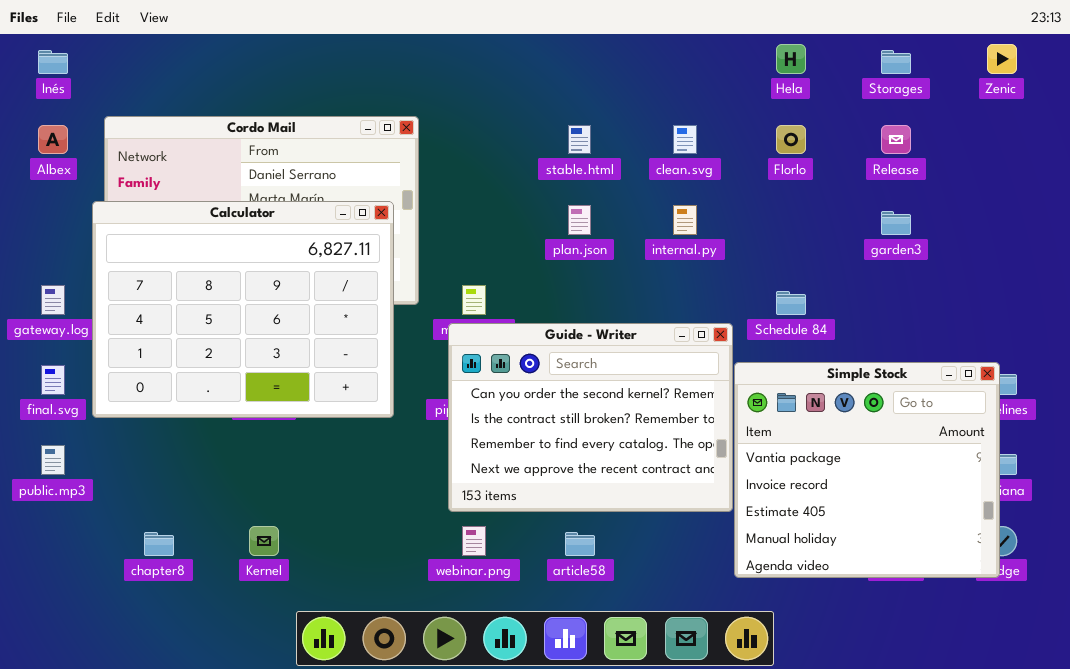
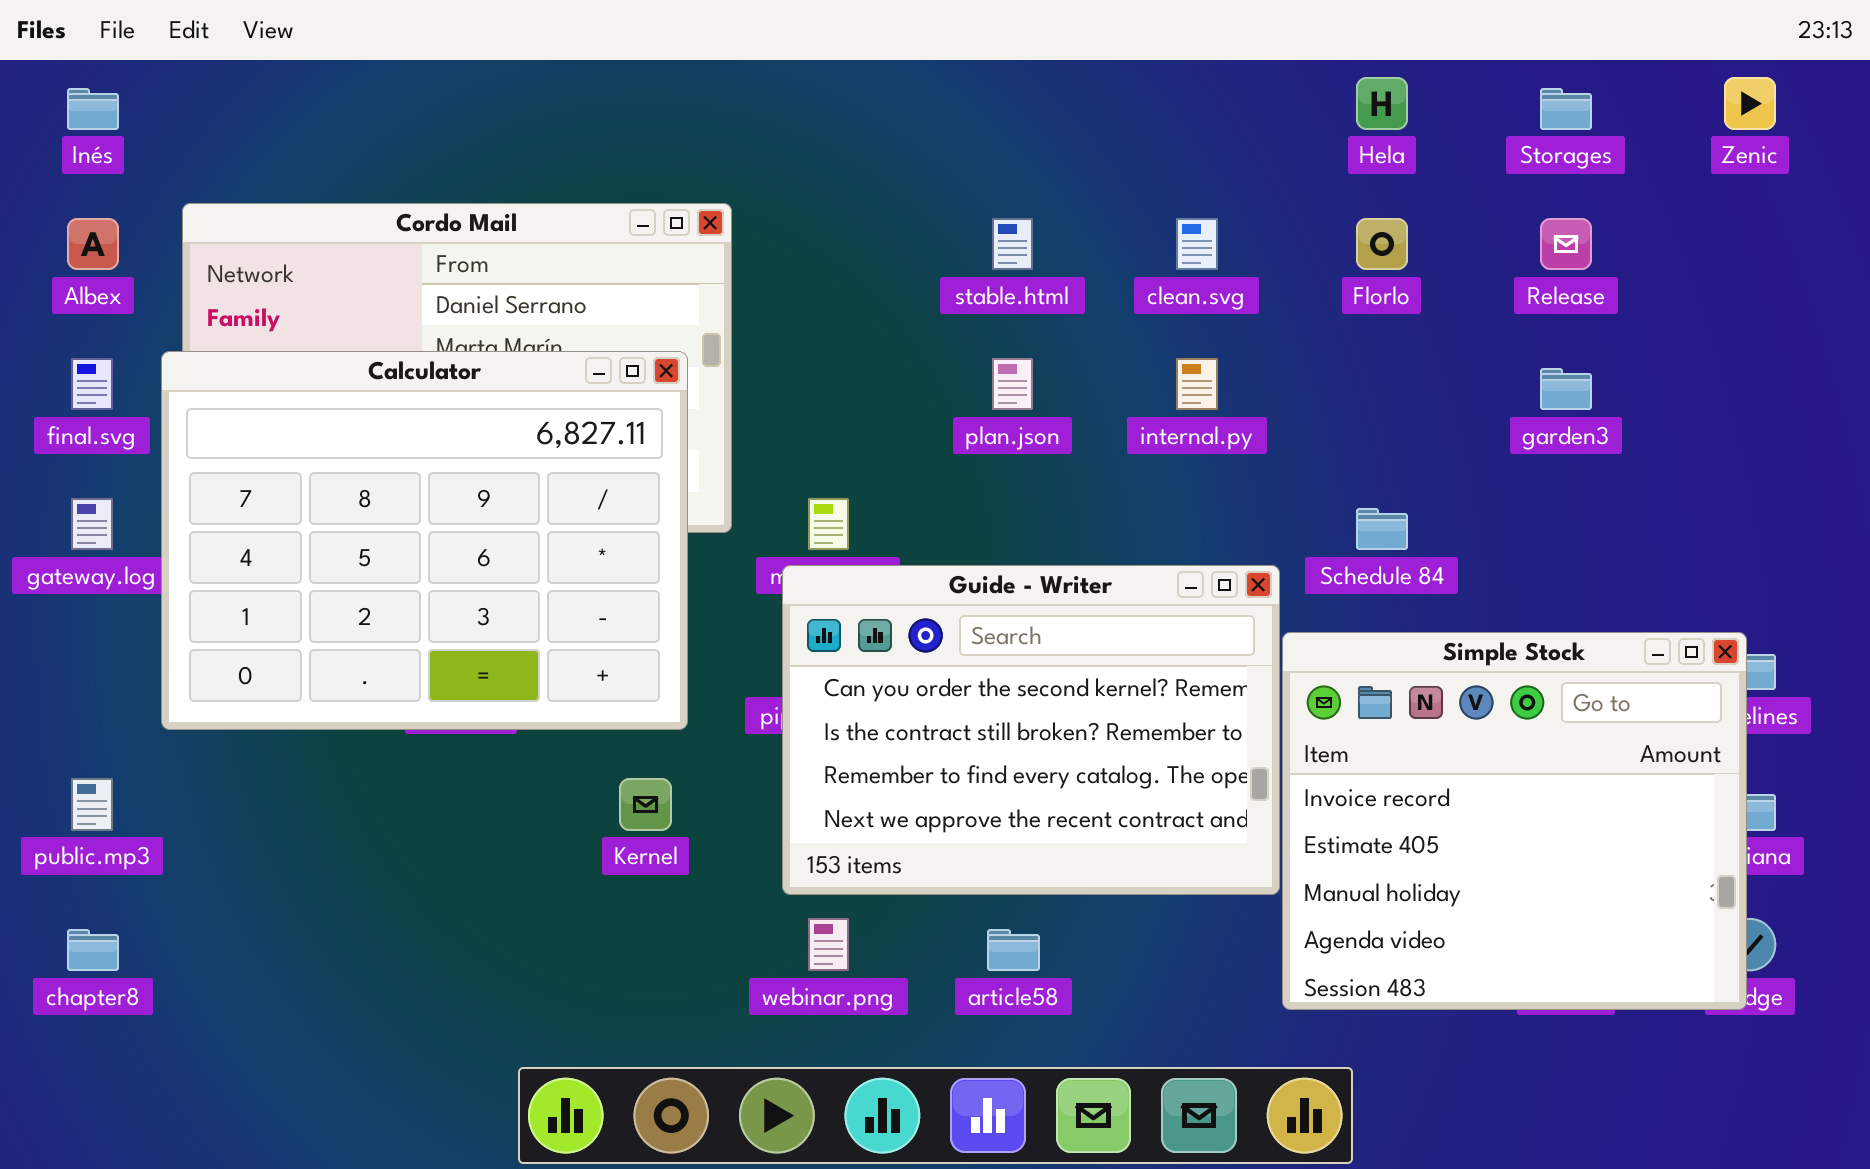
Simple Stock: [734,362,1000,578] -> [1282,632,1747,1010], scrolled down 1 row
final.svg: [41,365,65,395] -> [71,358,113,410], moved
Kernel: [249,526,279,556] -> [619,778,672,831], moved
chapter8: [144,532,174,556] -> [67,929,119,971], moved

